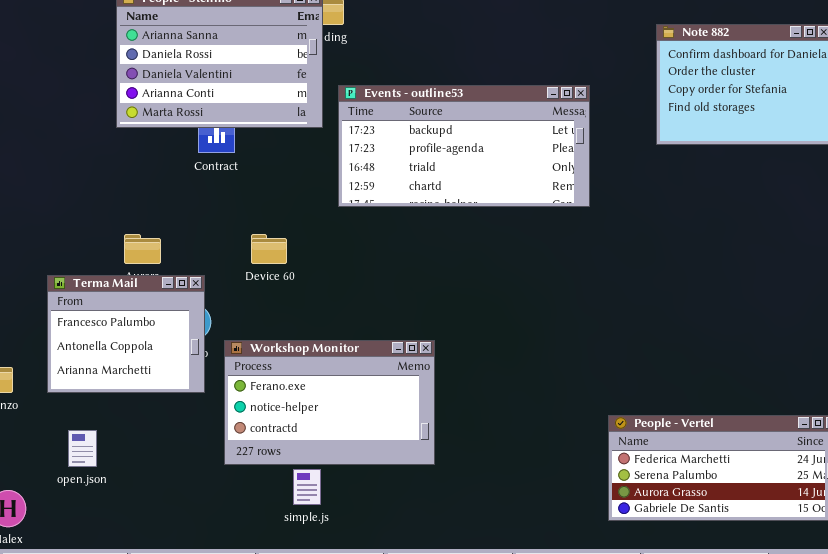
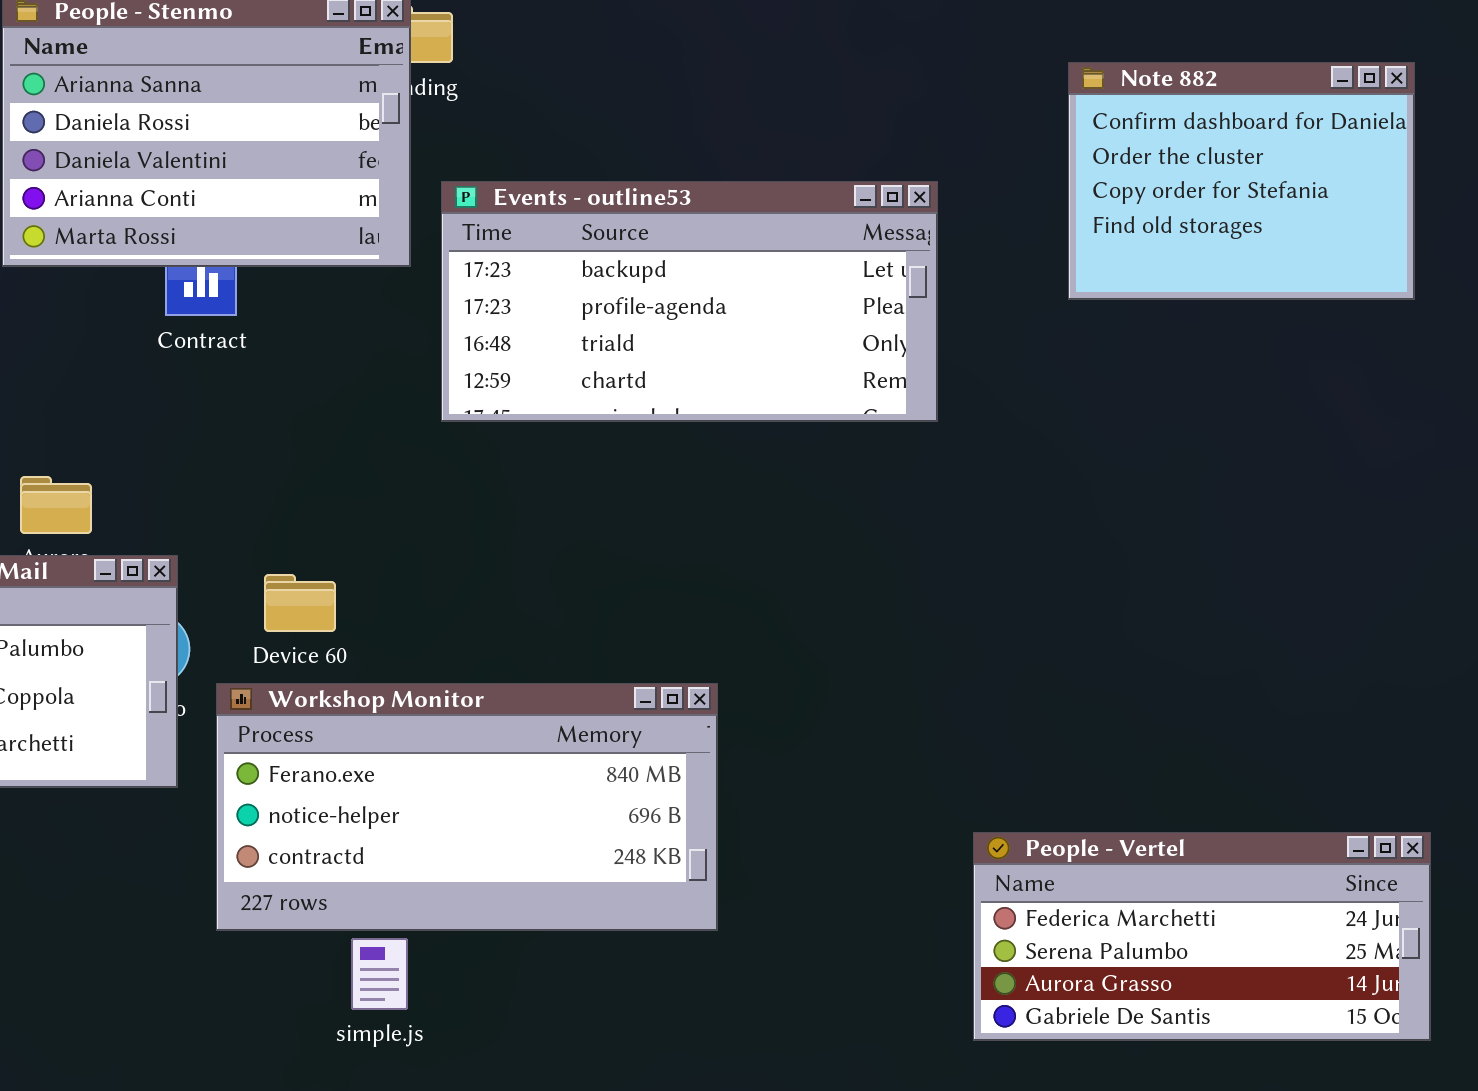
Device 60: [251,234,287,264] -> [264,574,336,632], moved
Workshop Monitor: [224,340,435,465] -> [216,683,718,931], resized

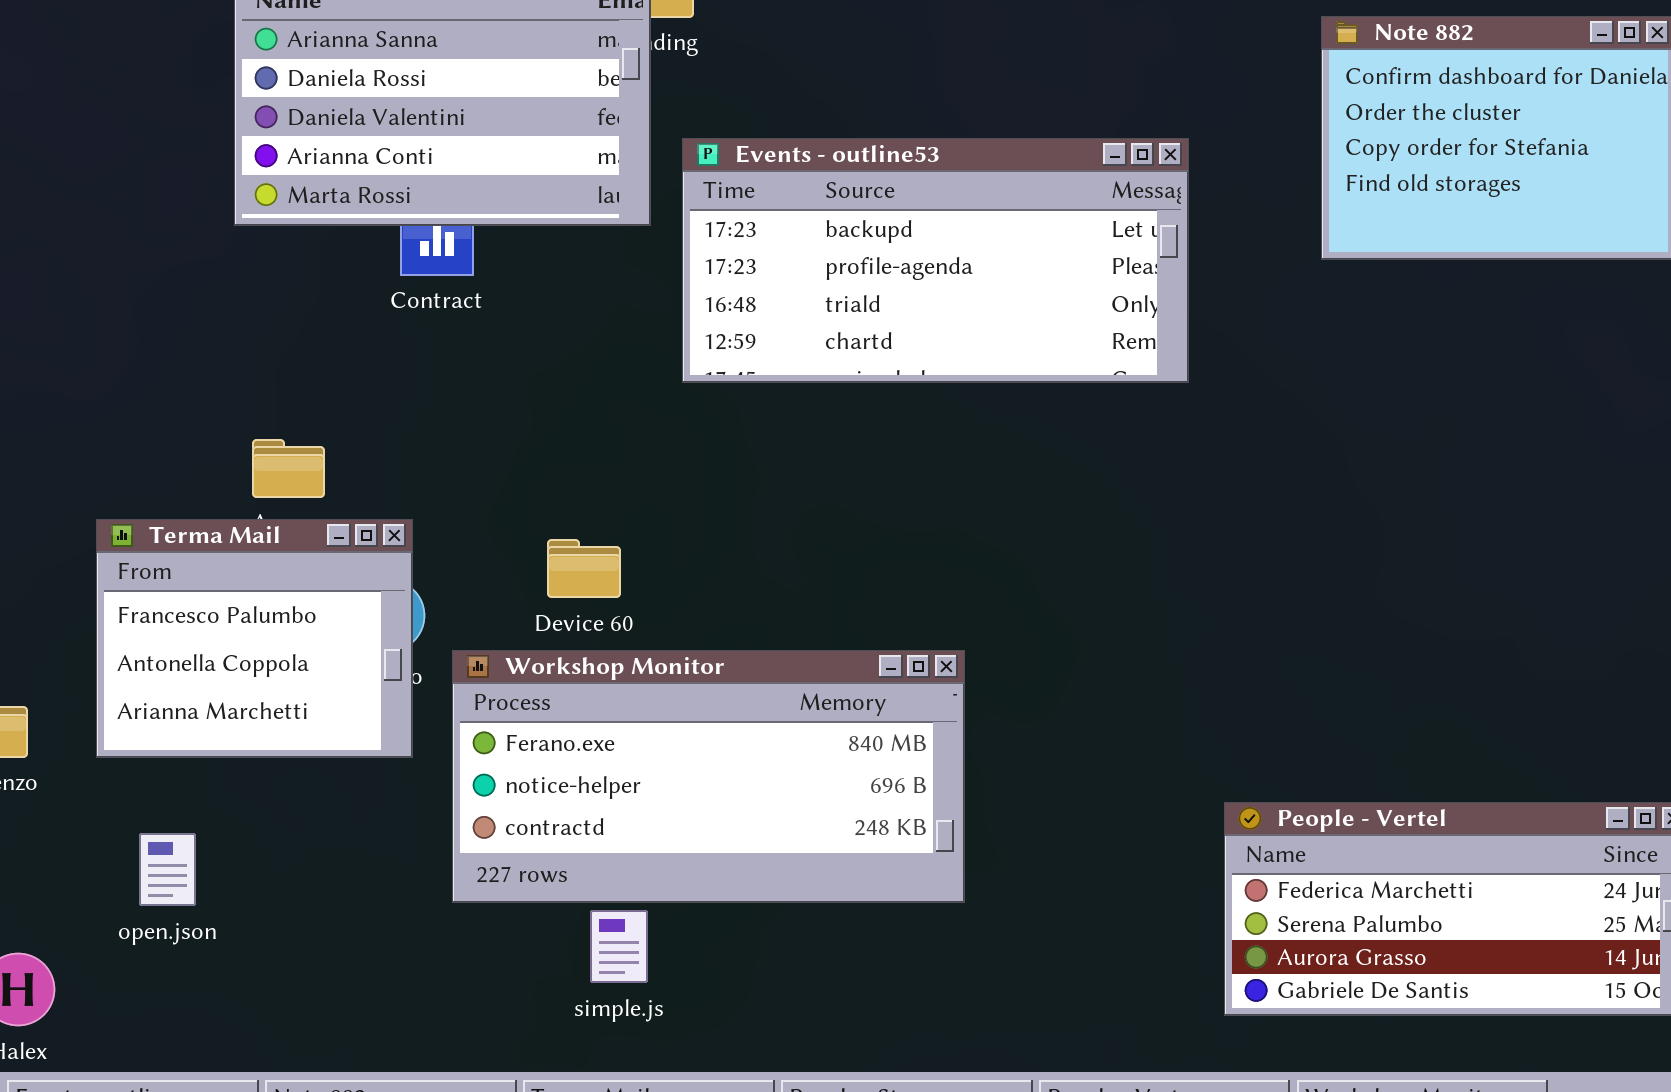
Device 60: [264,574,336,632] -> [547,539,621,598], moved

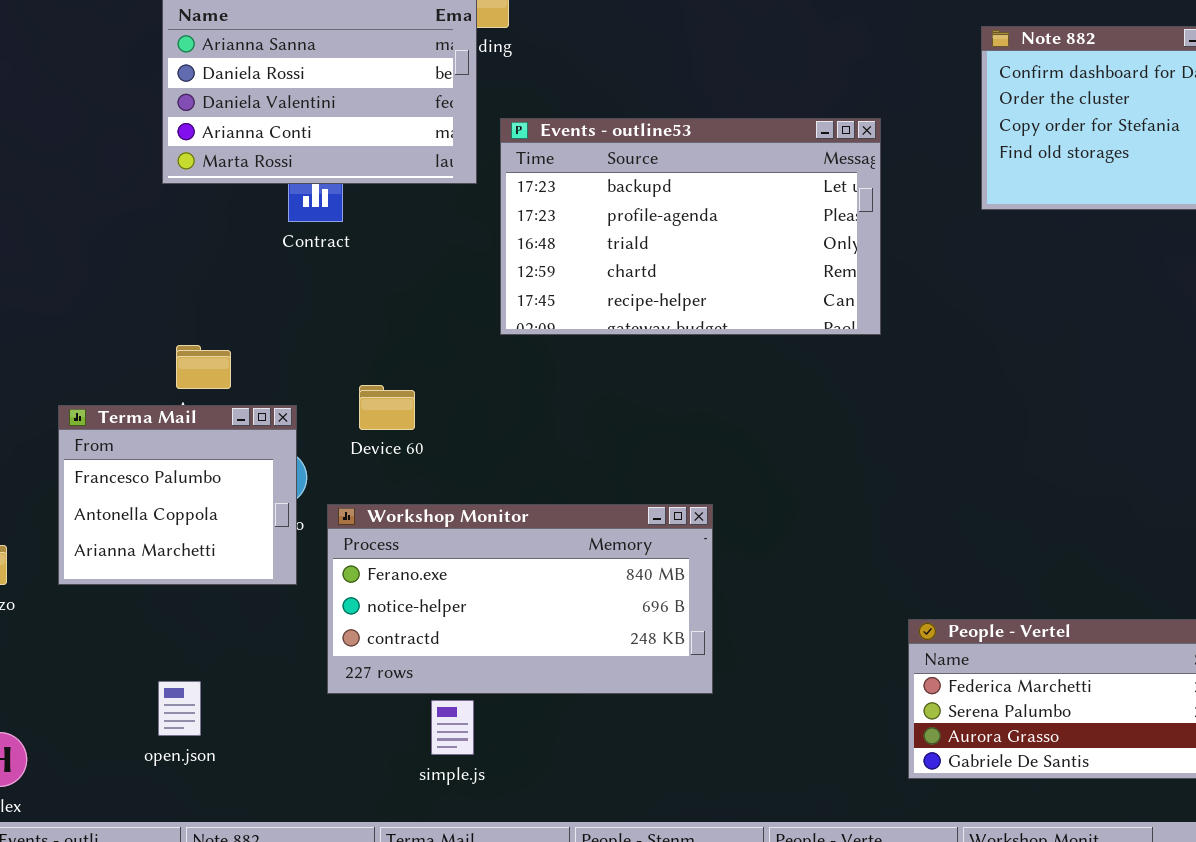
Events - outline53: [682,138,1189,383] -> [500,118,881,335], resized
Device 60: [547,539,621,598] -> [359,385,415,430], moved
open.json: [139,833,196,906] -> [158,681,201,736], moved

